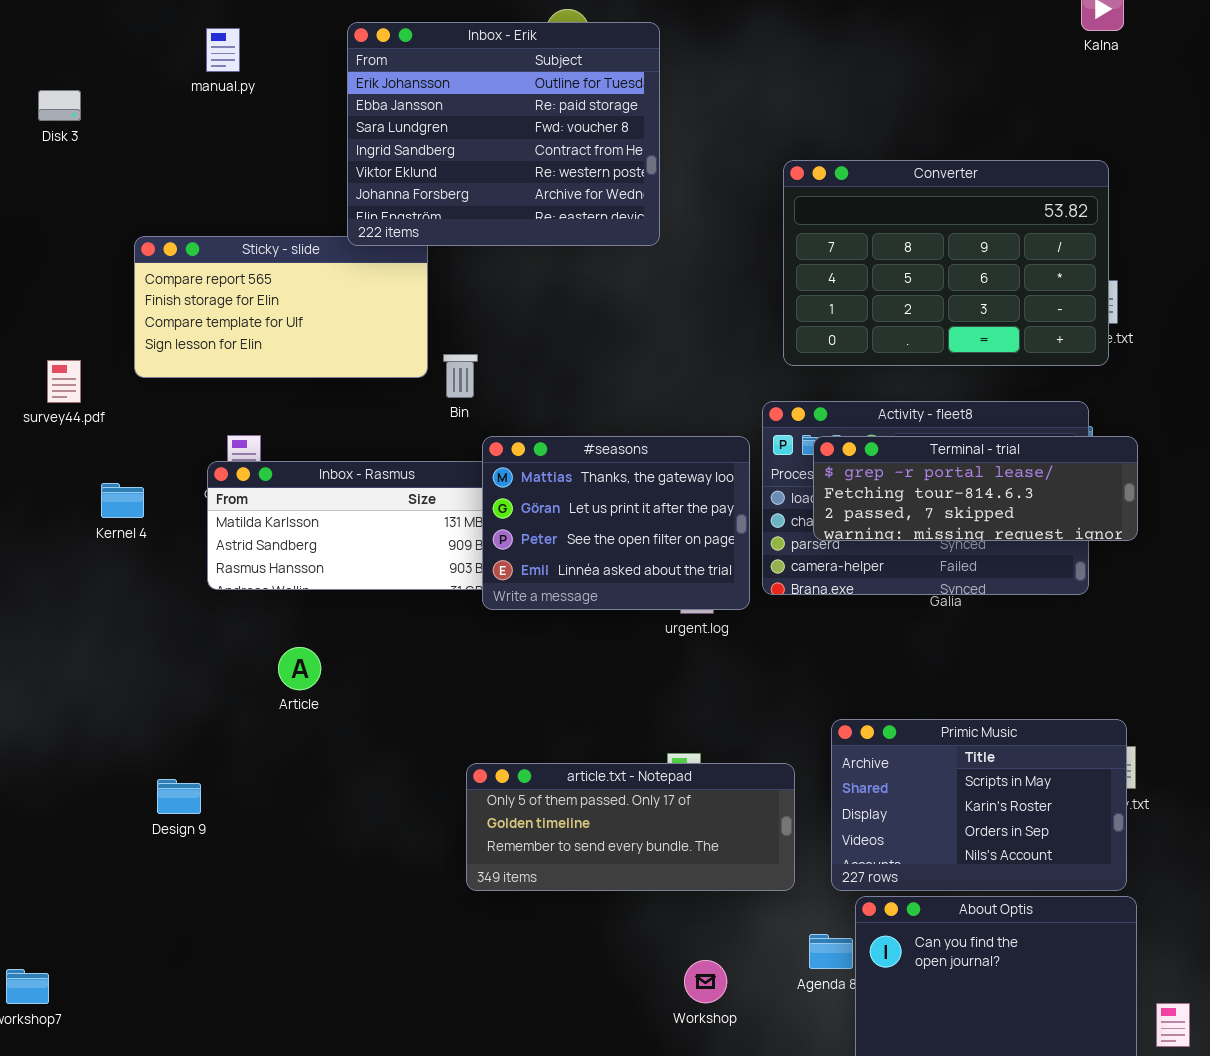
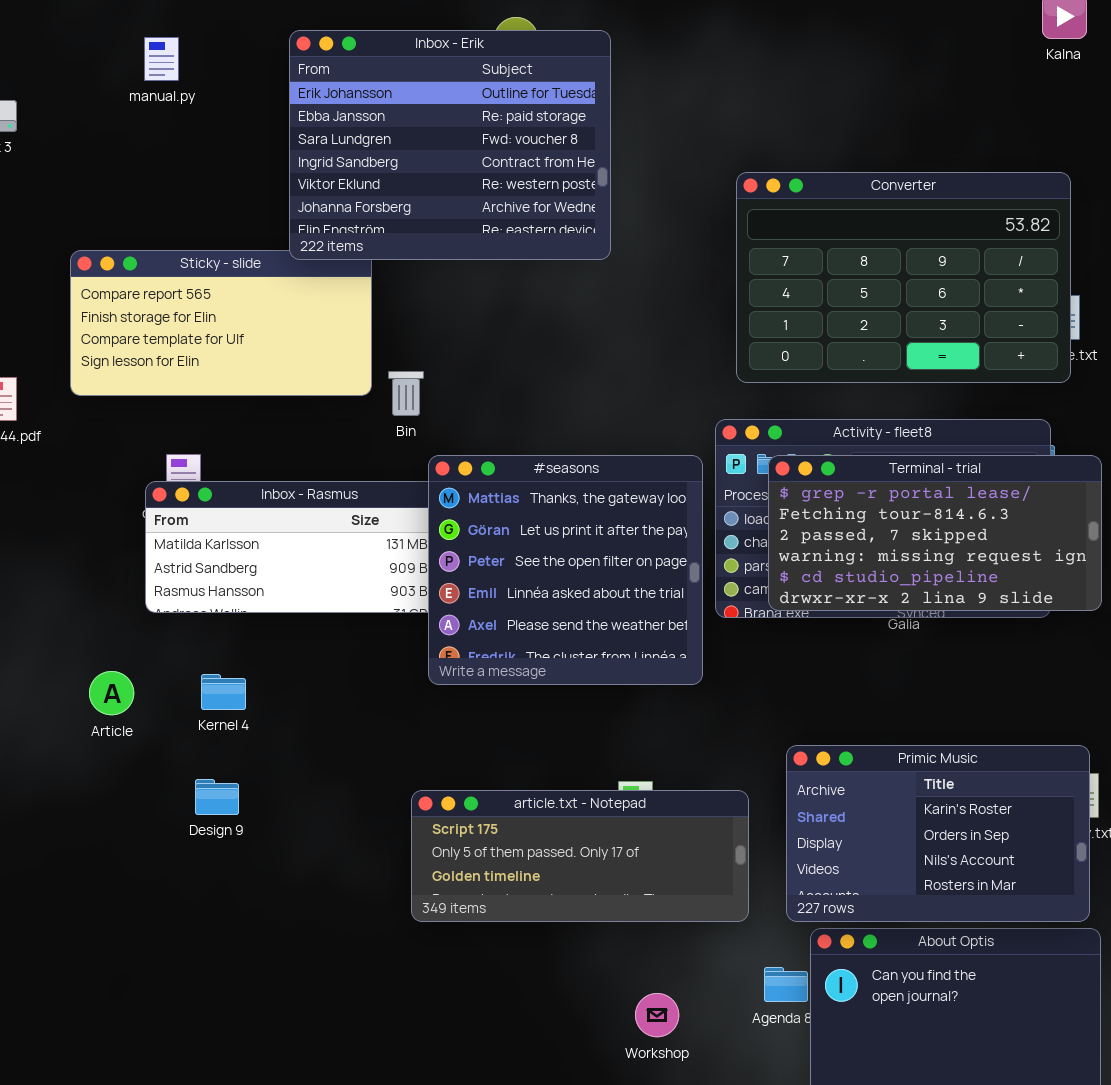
#seasons: [482,436,750,610] -> [428,455,703,685], resized
Terminal - trial: [813,436,1138,541] -> [768,455,1102,611], resized
Kernel 4: [101,483,144,518] -> [201,674,246,710], moved
Article: [278,647,321,690] -> [89,671,134,715], moved
Primic Music: [831,719,1127,891] -> [786,745,1090,922], scrolled down 1 row
article.txt - Notepad: [466,763,795,891] -> [411,790,749,922], scrolled up 1 row
Design 9: [157,779,201,814] -> [195,779,239,815], moved

